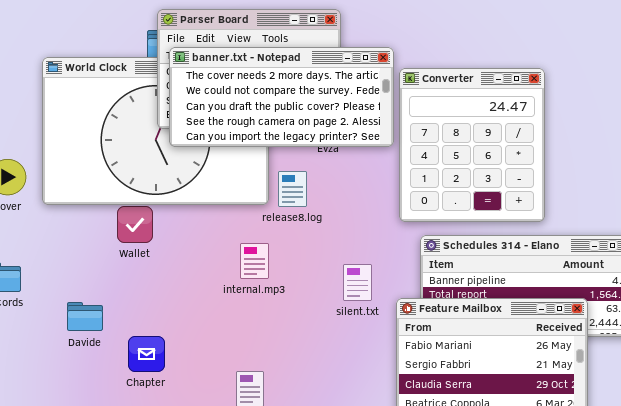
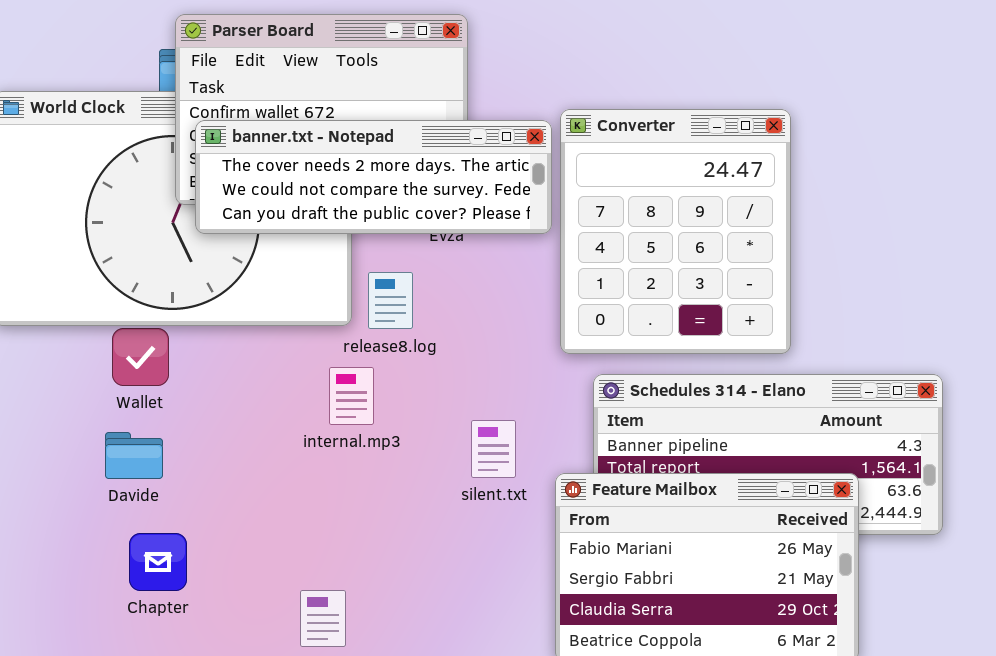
banner.txt - Notepad: [169,47,394,147] -> [195,120,552,234], resized
internal.mp3: [240,243,269,279] -> [329,367,374,425], moved
Davide: [67,302,103,331] -> [105,432,163,479], moved

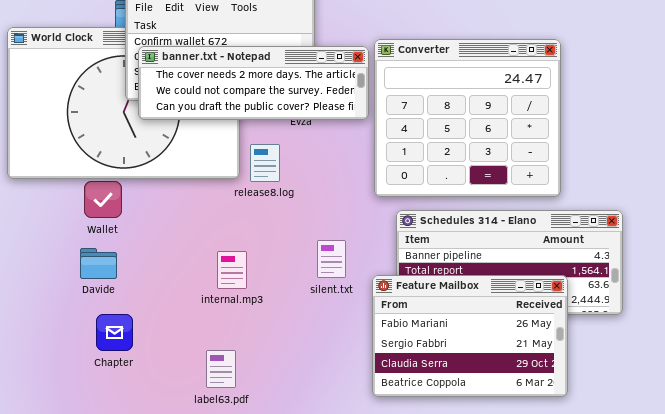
Converter: [560,109,791,354] -> [374,39,561,197], resized
internal.mp3: [329,367,374,425] -> [217,251,247,289], moved

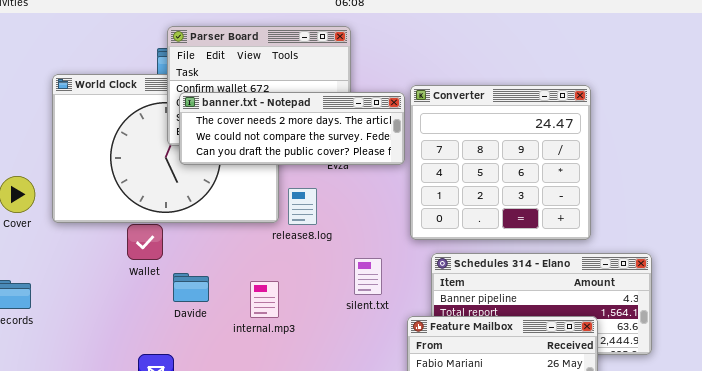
silent.txt: [317,240,346,278] -> [354,258,382,295], moved
Davide: [80,248,117,279] -> [173,273,209,302], moved
internal.mp3: [217,251,247,289] -> [250,281,279,318], moved

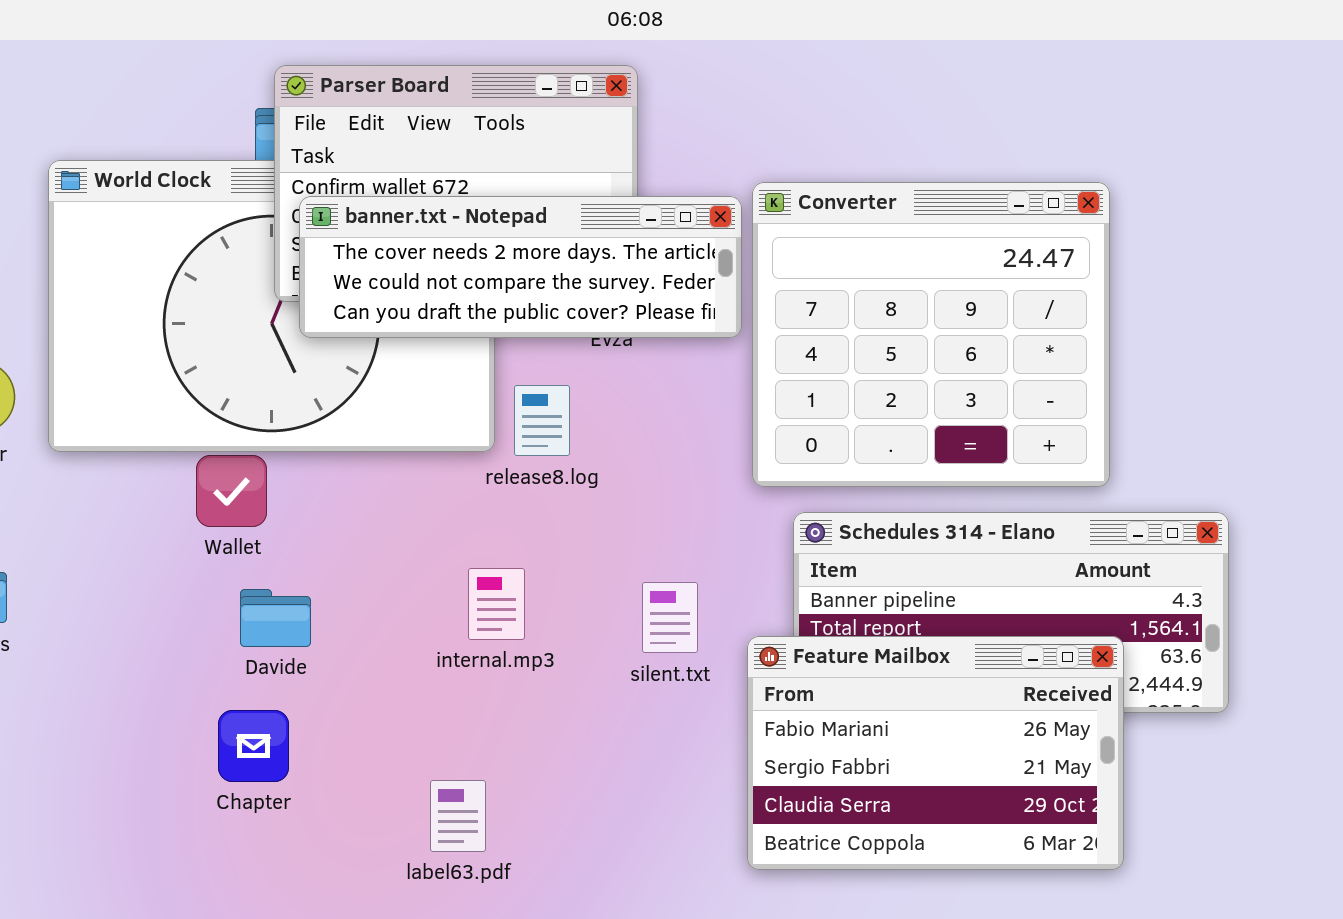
silent.txt: [354,258,382,295] -> [642,582,698,653], moved
Davide: [173,273,209,302] -> [240,589,311,647], moved
internal.mp3: [250,281,279,318] -> [468,568,525,640], moved

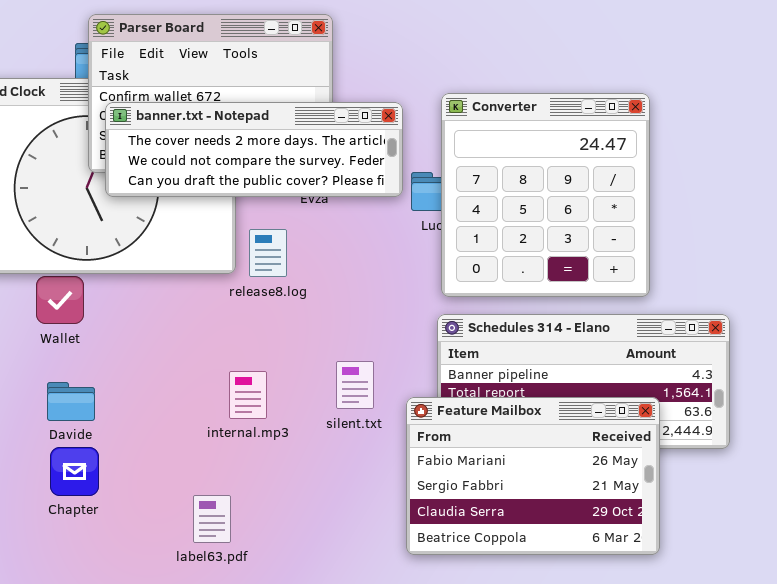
Converter: [752,182,1110,487] -> [441,93,650,297], resized
internal.mp3: [468,568,525,640] -> [229,371,267,419], moved
Davide: [240,589,311,647] -> [47,382,95,421], moved

